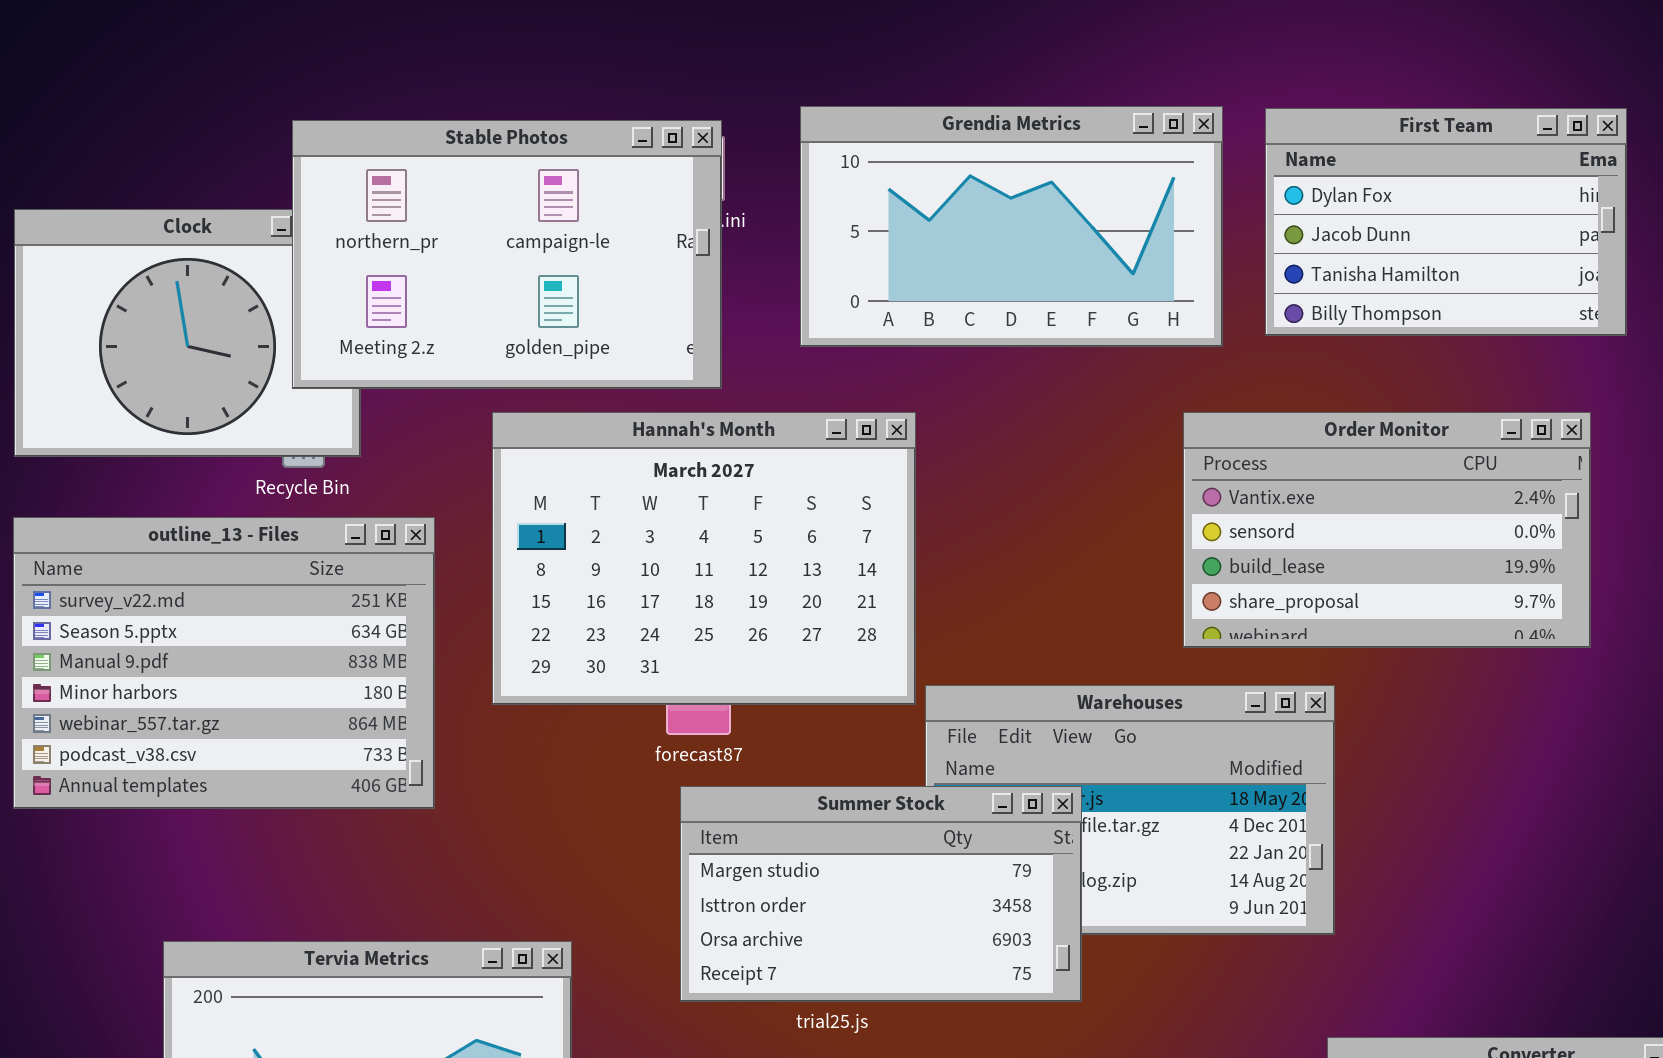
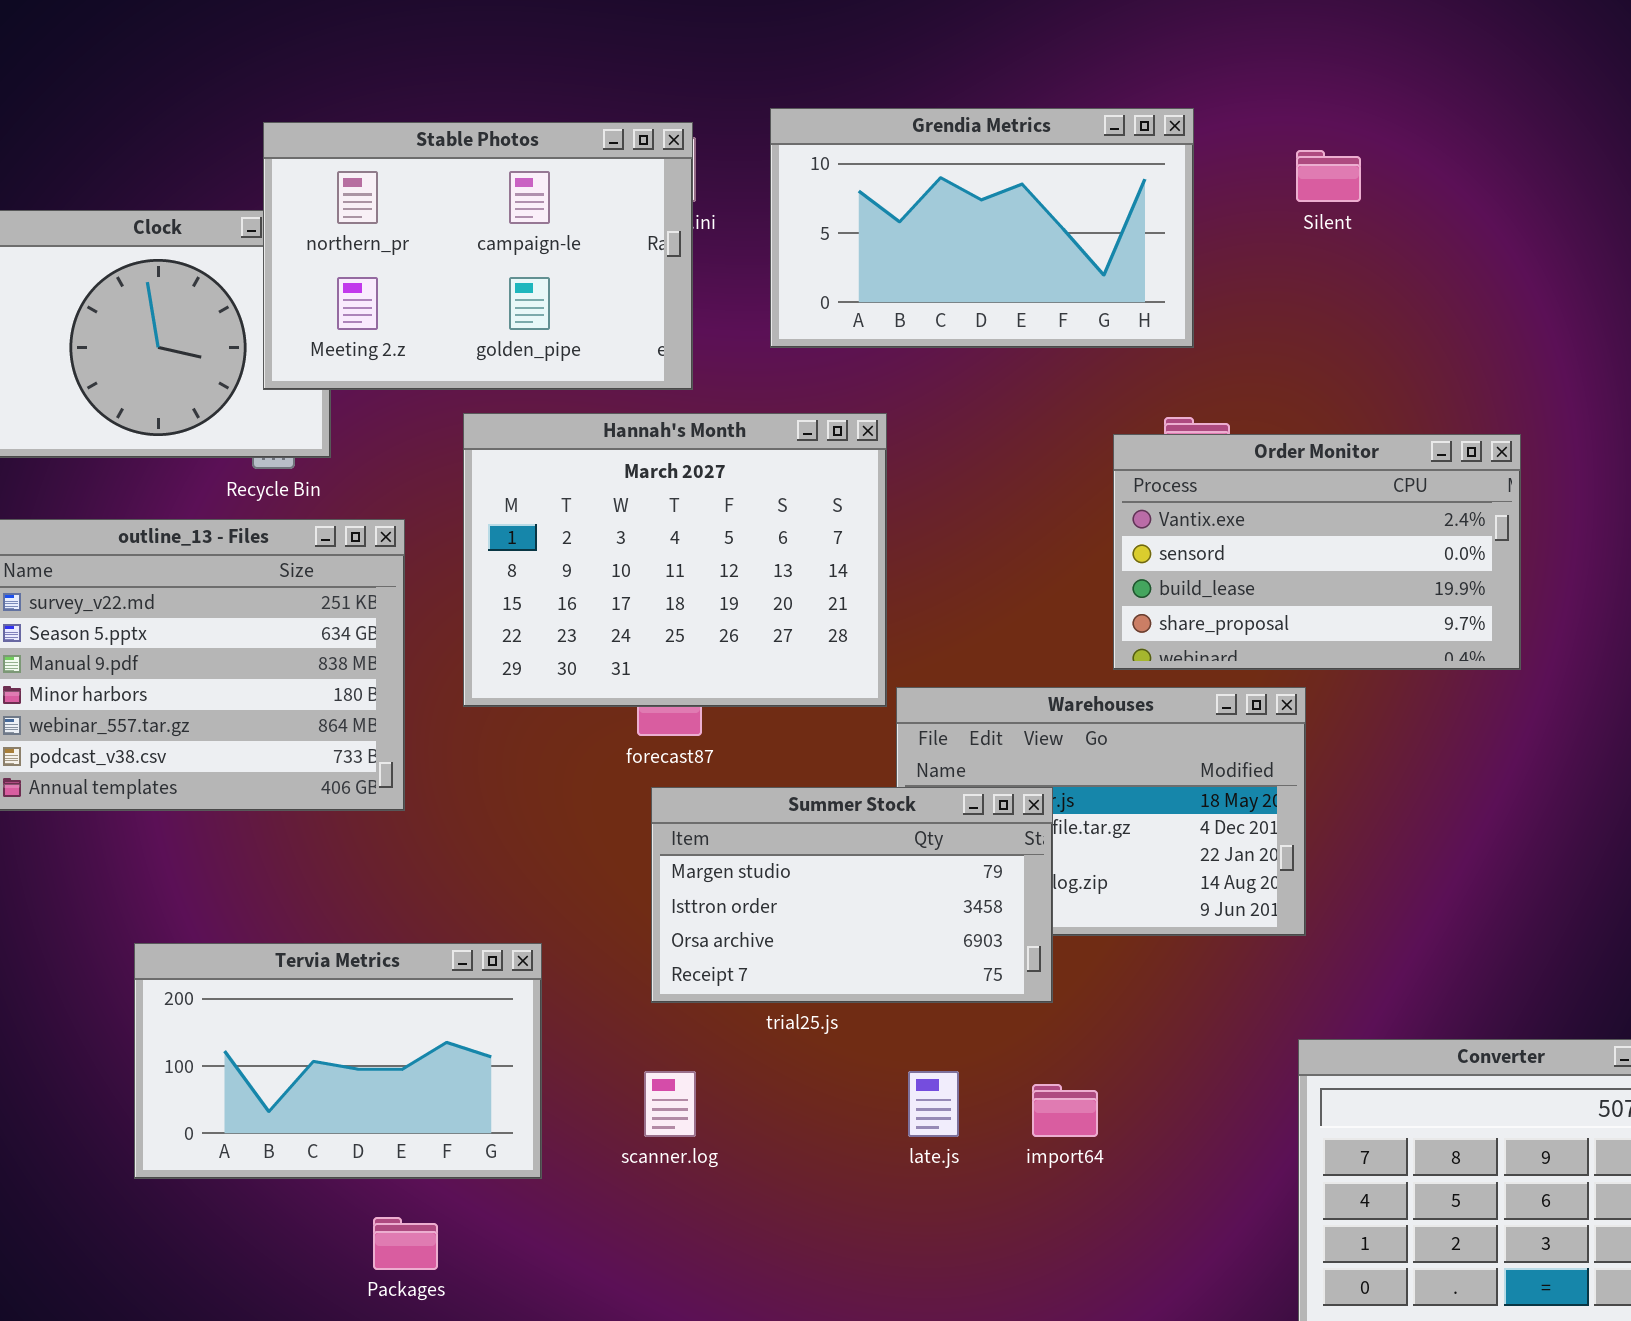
First Team: [1265,108,1627,336] -> none, closed
Order Monitor: [1183,412,1591,648] -> [1113,434,1521,670], moved

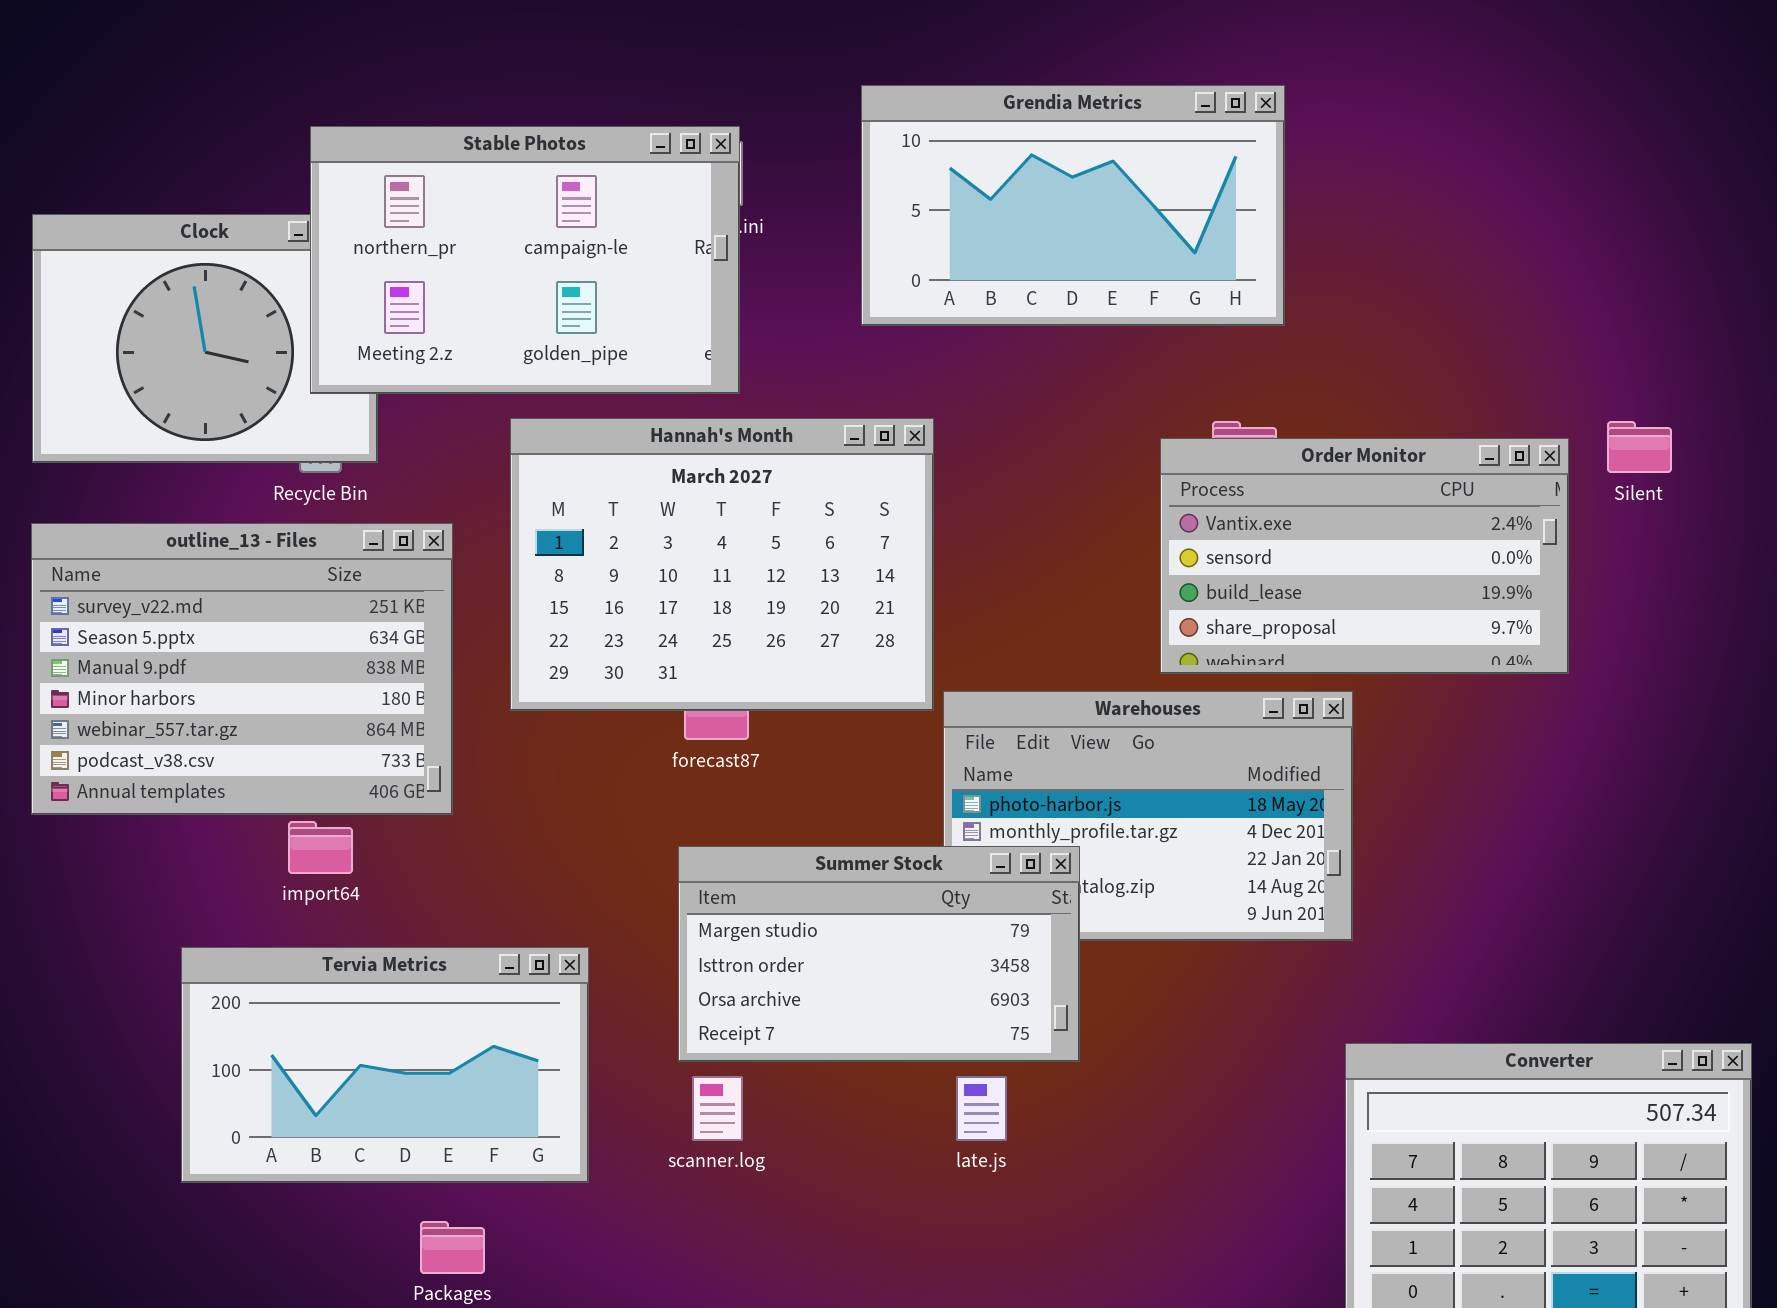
Grendia Metrics: [770,108,1194,348] -> [861,85,1285,326], moved
Silent: [1296,150,1361,202] -> [1607,421,1672,473], moved
Summer Stock: [651,787,1053,1003] -> [678,846,1080,1062], moved
import64: [1032,1084,1098,1137] -> [288,821,353,874], moved

